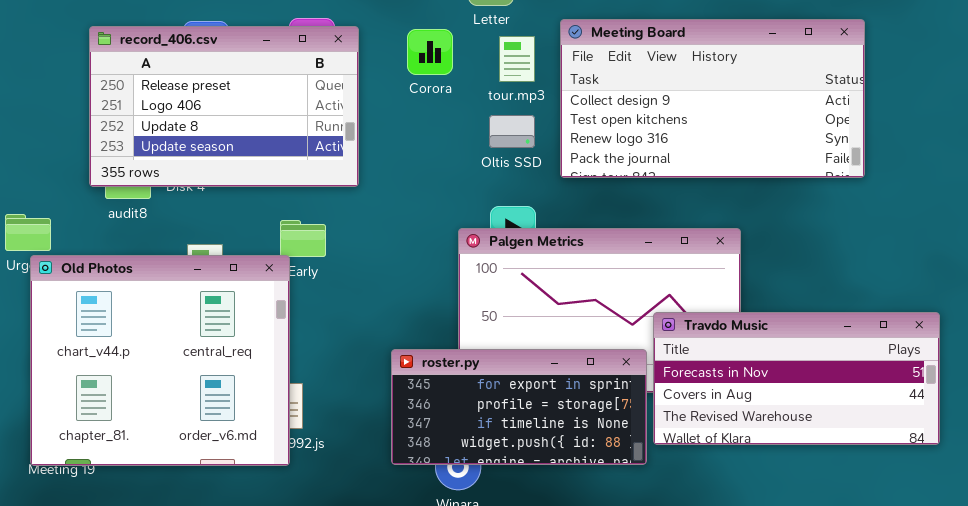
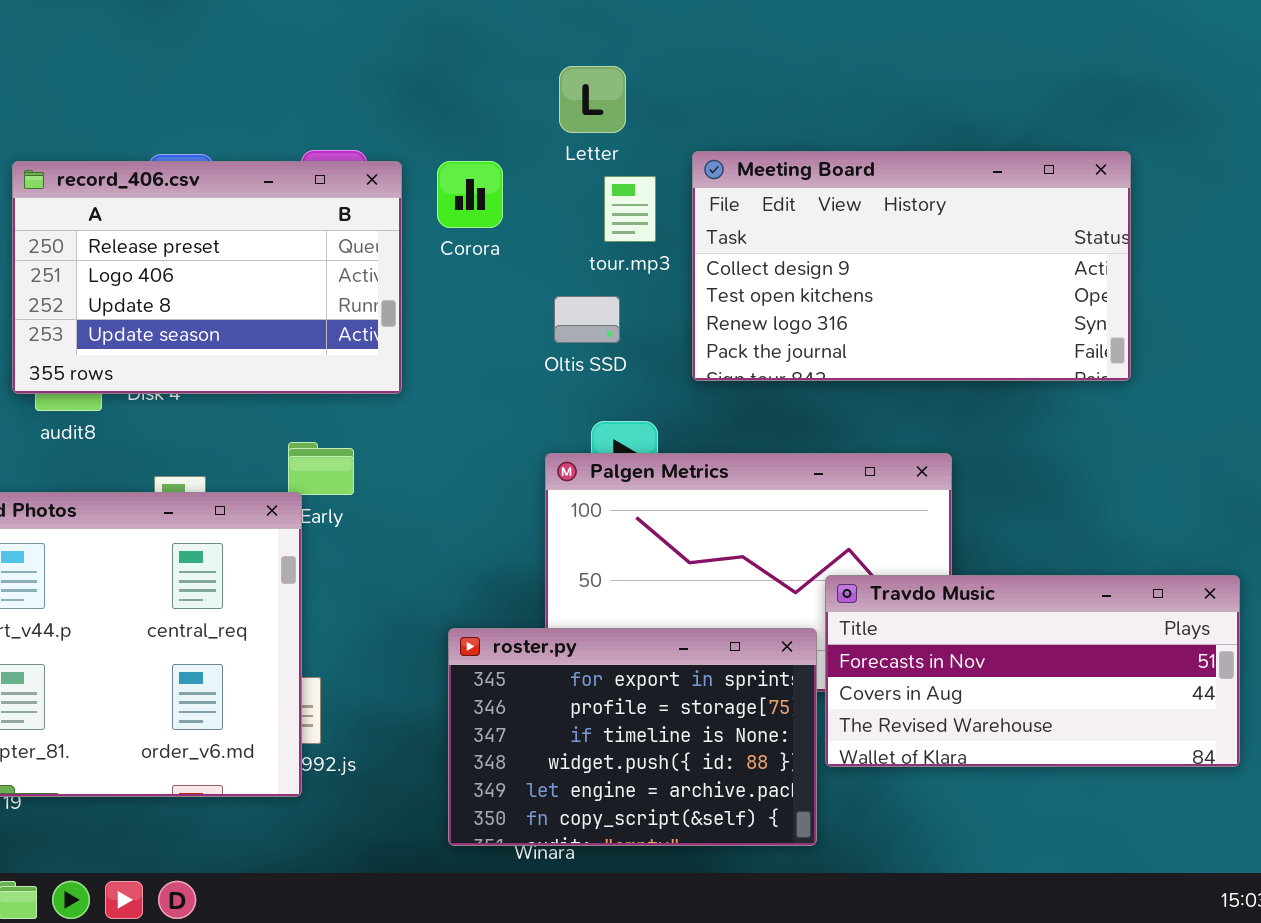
Corora: [407,29,453,75] -> [437,161,503,228], moved
Oltis SSD: [489,115,535,148] -> [554,296,620,343], moved
roster.py: [391,349,647,465] -> [448,628,817,846], resized

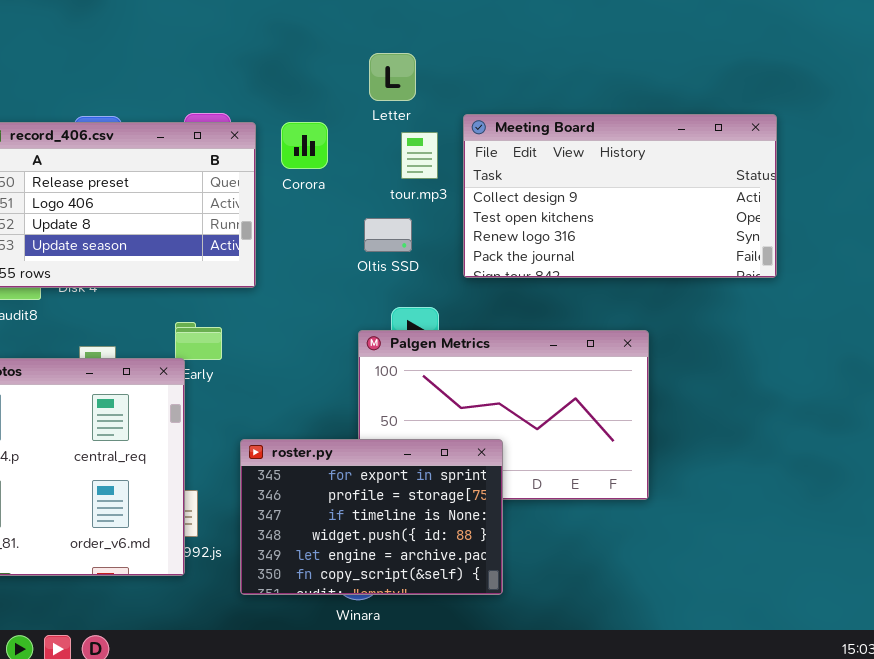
Travdo Music: [825,575,1240,767] -> none, closed
roster.py: [448,628,817,846] -> [240,439,503,595], moved

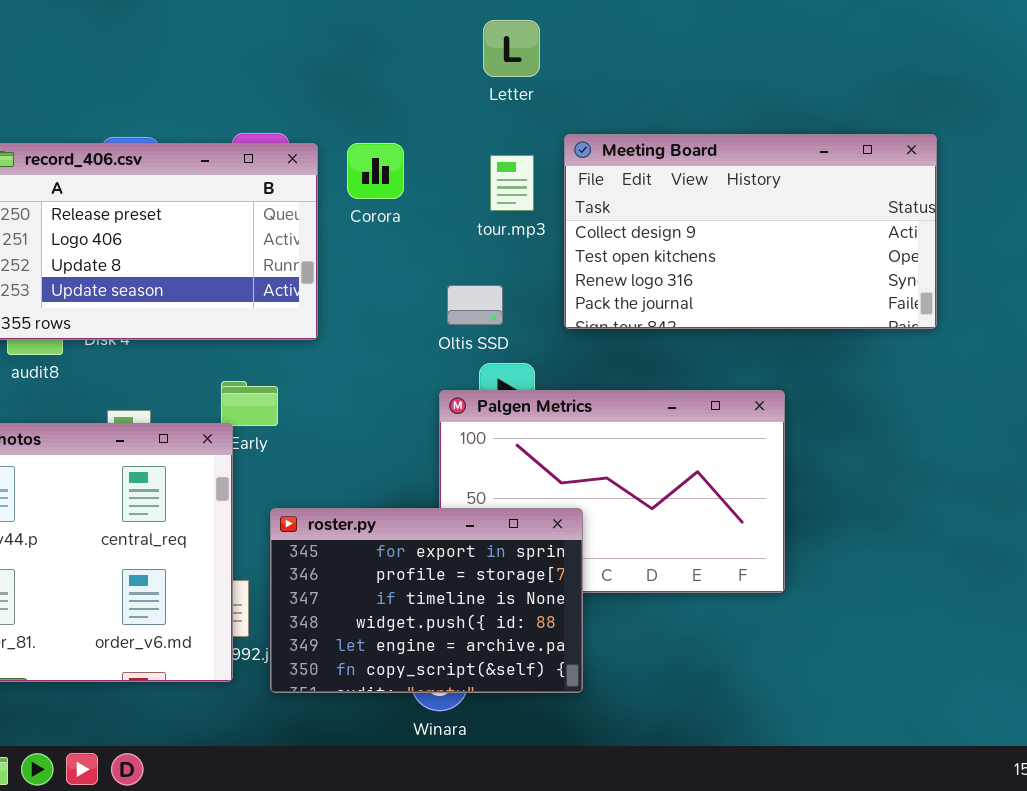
Letter: [369,53,416,101] -> [483,20,540,77], moved
Oltis SSD: [364,218,412,252] -> [447,285,503,325], moved
roster.py: [240,439,503,595] -> [270,508,583,693], moved

